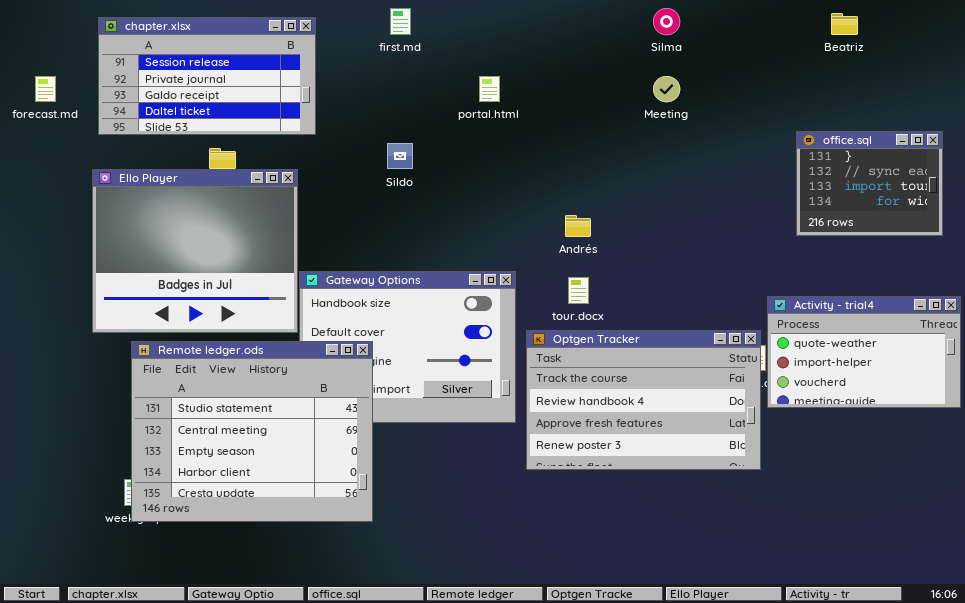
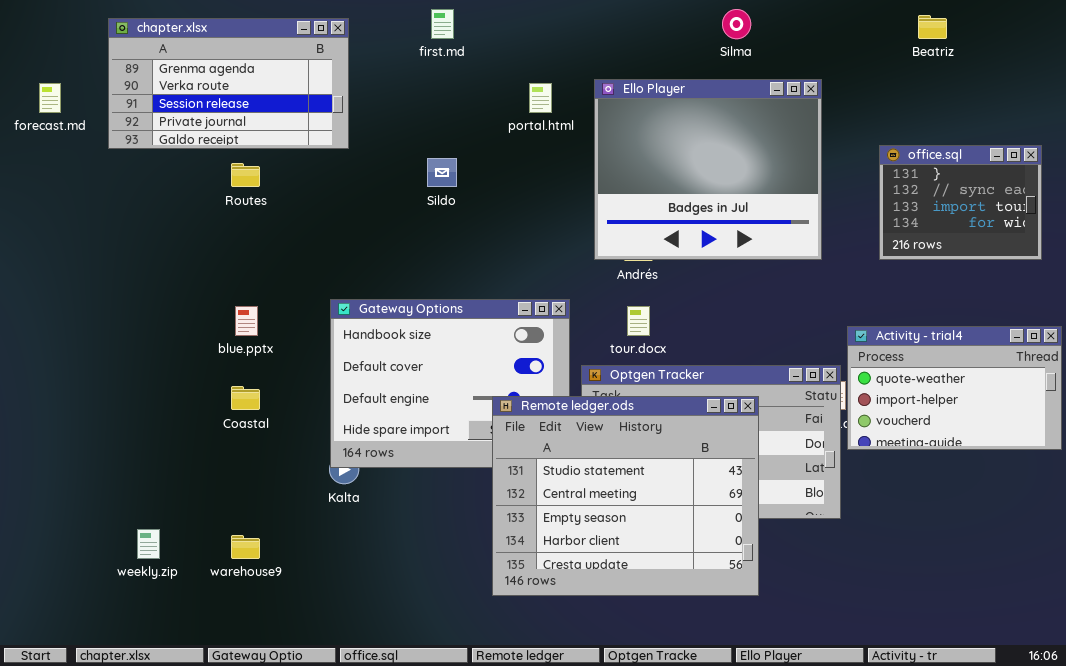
chapter.xlsx: [98,17,316,135] -> [108,18,349,149], scrolled up 2 rows
Ello Player: [92,169,298,333] -> [594,79,822,260], moved
Remote ledger.ods: [131,341,373,522] -> [492,396,759,596], moved

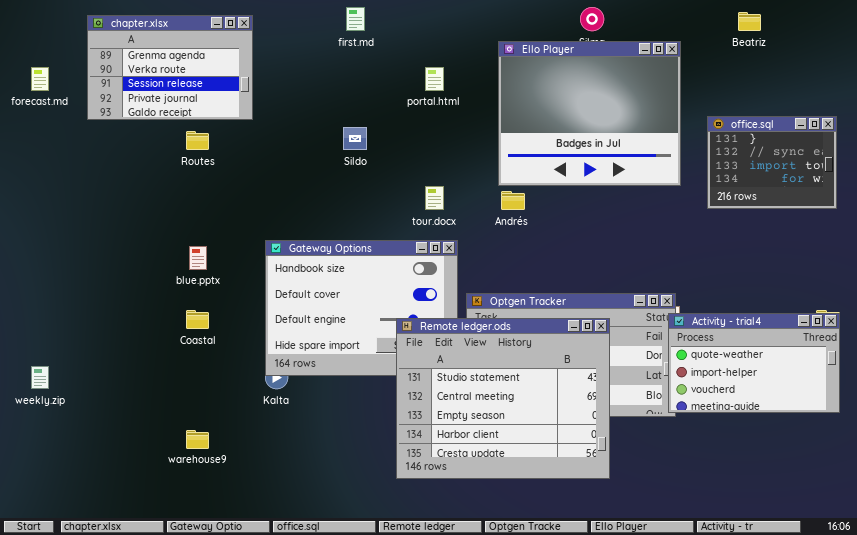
chapter.xlsx: [108,18,349,149] -> [87,15,253,120], resized
Ello Player: [594,79,822,260] -> [498,41,681,186], moved
tour.docx: [627,306,650,336] -> [425,186,444,210], moved
Activity - trial4: [847,326,1062,450] -> [668,313,840,413], moved
weekly.zip: [137,529,160,559] -> [31,366,49,389], moved

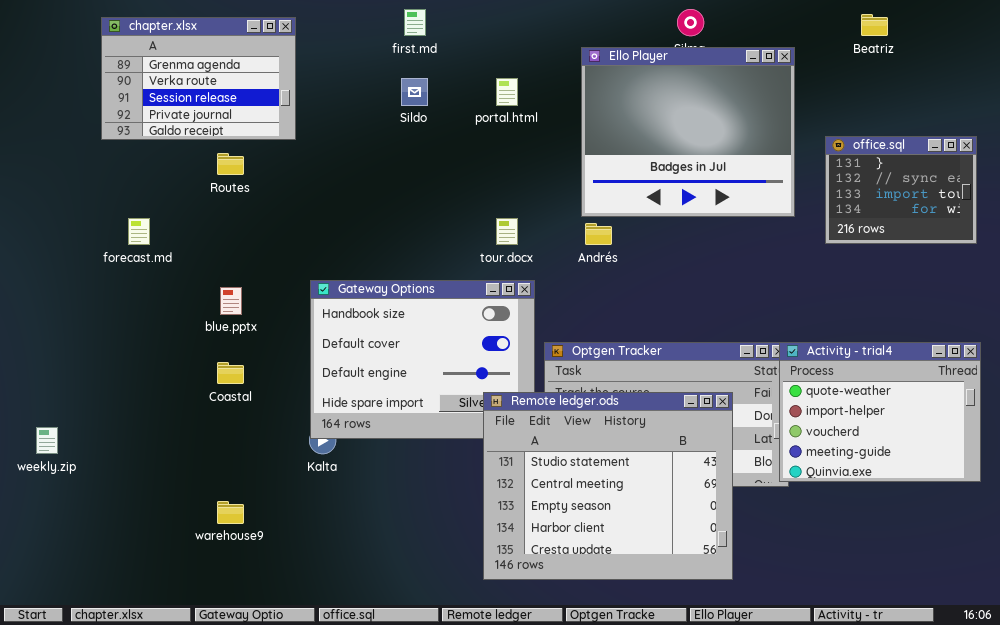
forecast.md: [31,67,49,91] -> [128,218,150,245], moved
Sildo: [343,127,367,150] -> [401,78,428,106], moved
Activity - trial4: [668,313,840,413] -> [779,342,981,482], resized
Remote ledger.ods: [396,318,610,479] -> [483,392,733,580], moved

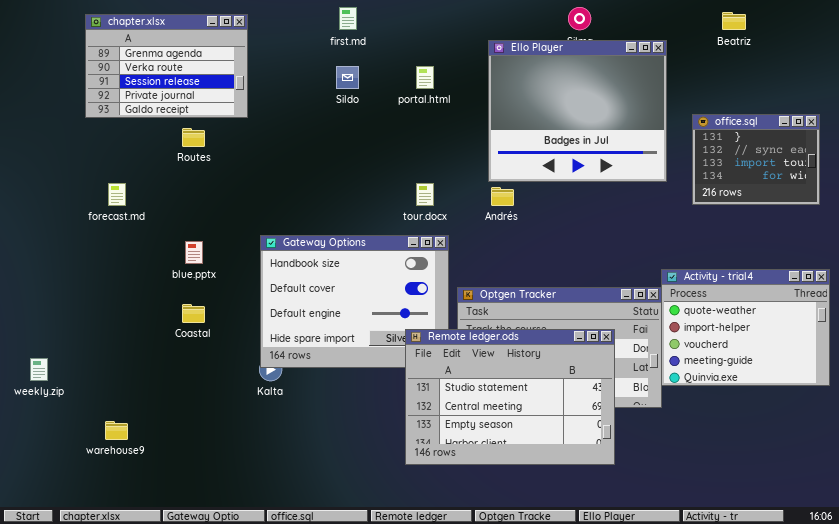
Activity - trial4: [779,342,981,482] -> [661,269,830,386], moved
Remote ledger.ods: [483,392,733,580] -> [405,329,615,465], resized
warehouse9: [217,501,244,524] -> [105,421,128,440], moved

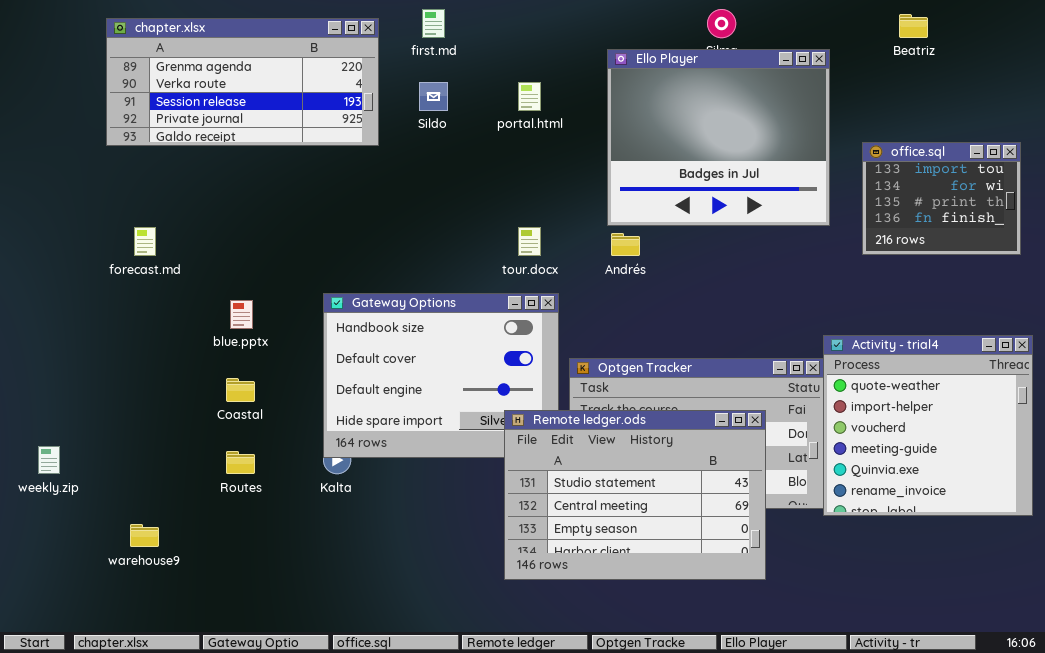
chapter.xlsx: [85,14,248,118] -> [106,18,379,146], resized
office.sql: [692,114,820,205] -> [862,142,1021,255], scrolled down 2 rows
Routes: [182,128,205,147] -> [226,451,255,474], moved
Activity - trial4: [661,269,830,386] -> [823,335,1033,516], resized

